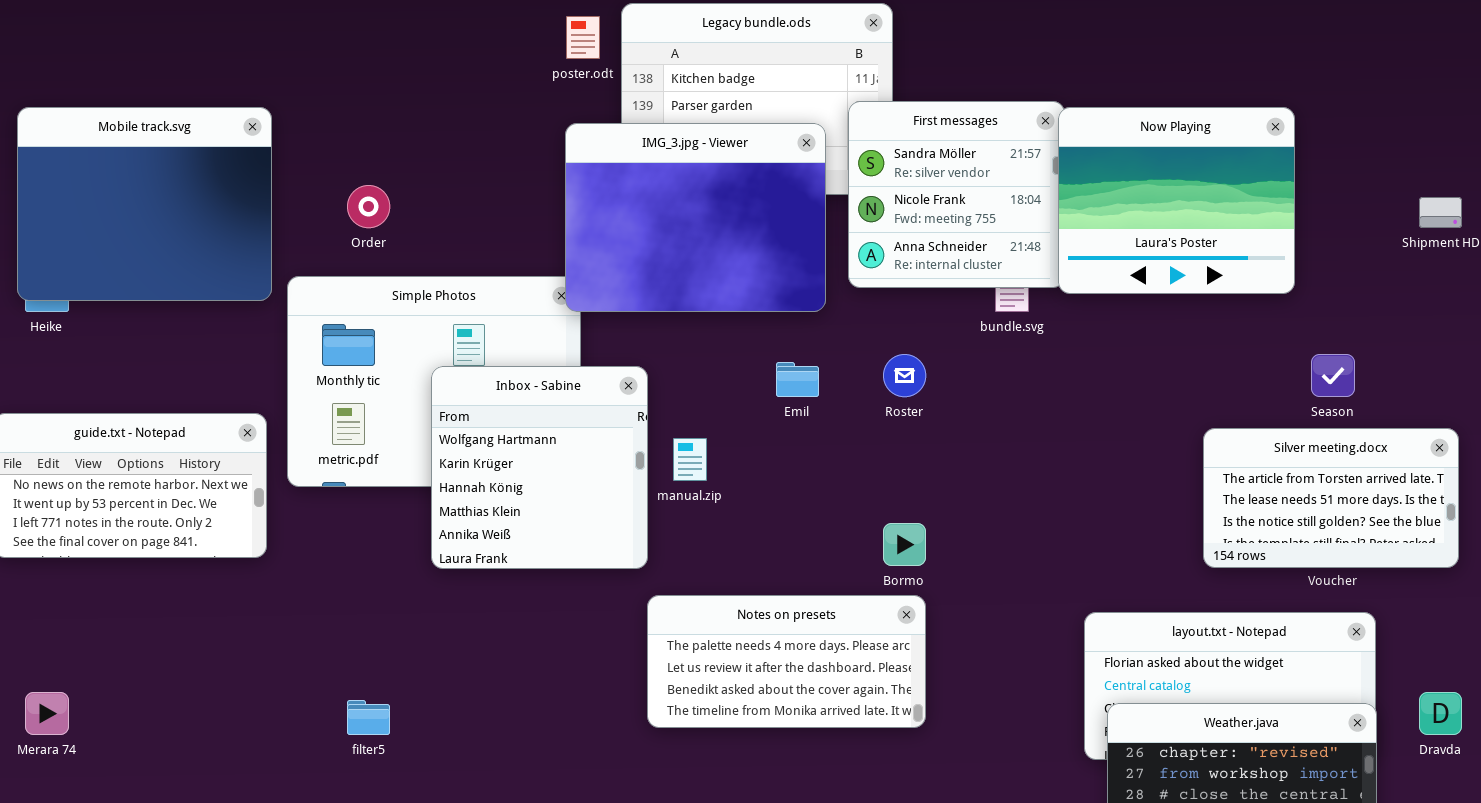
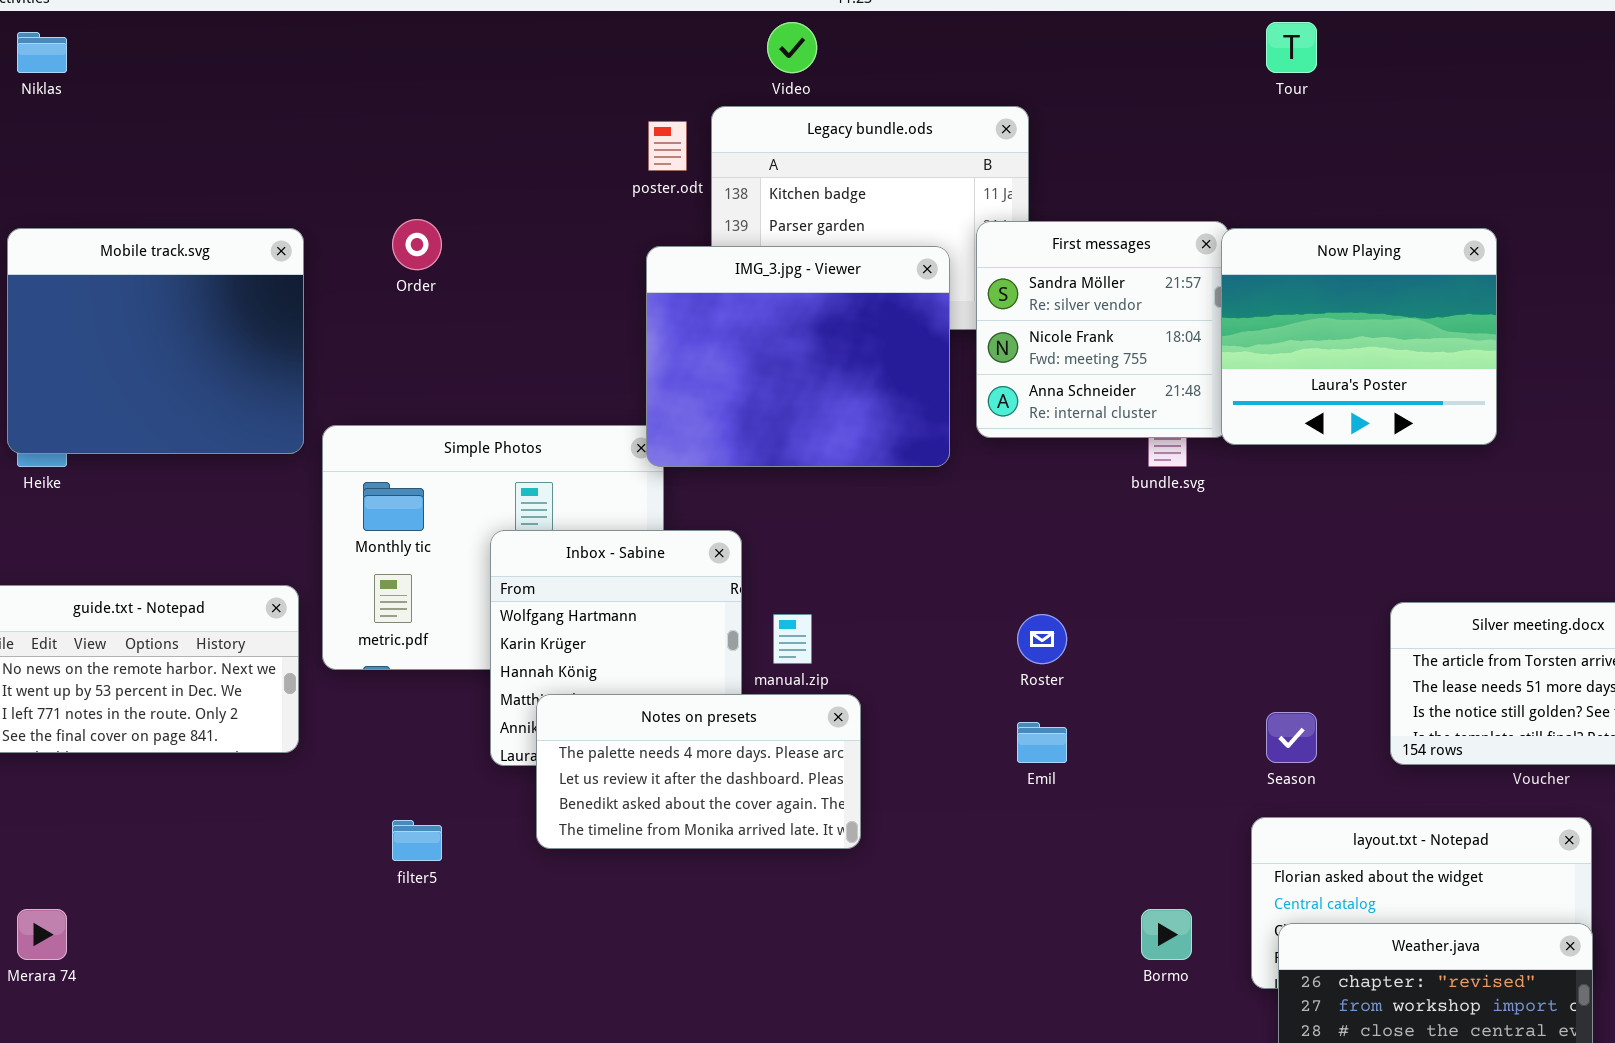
Order: [347,185,390,228] -> [392,219,442,270], moved
Roster: [883,354,926,397] -> [1017,614,1067,664], moved
Season: [1311,354,1355,397] -> [1266,712,1317,763], moved
Emil: [776,362,819,397] -> [1017,722,1067,763], moved
Bormo: [883,523,926,566] -> [1141,909,1192,960], moved
Notes on presets: [647,595,926,728] -> [536,694,861,849], moved
filter5: [347,700,390,735] -> [392,820,442,861], moved

